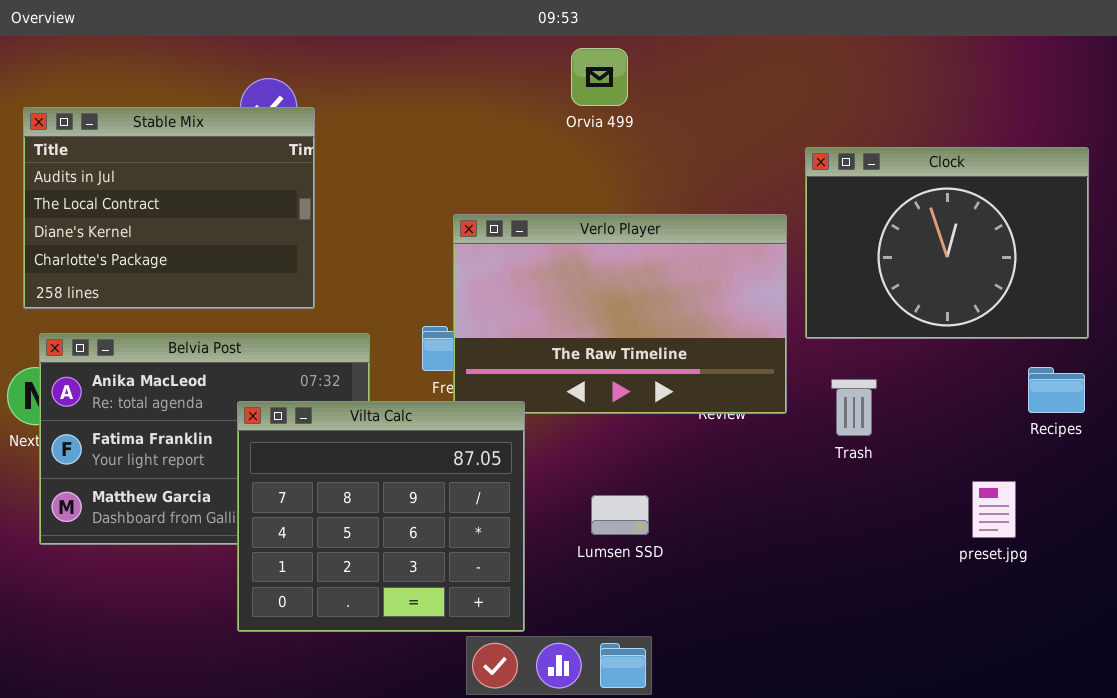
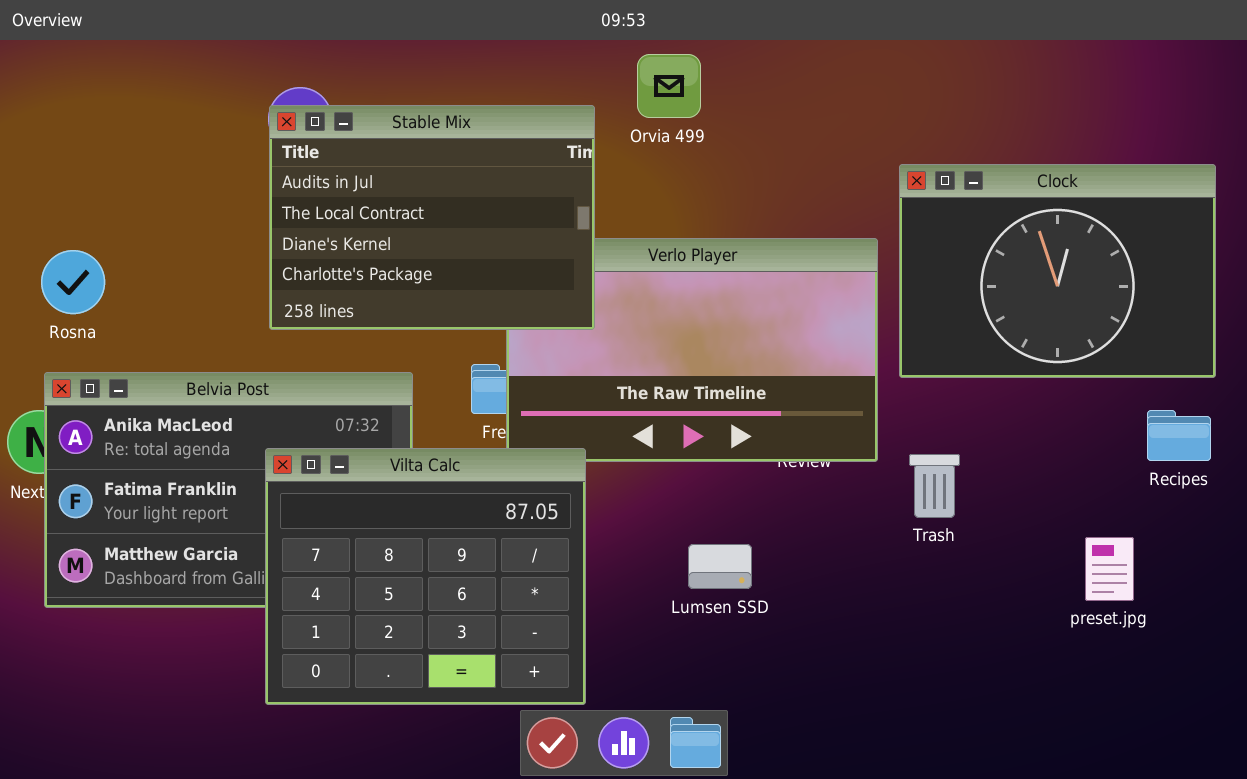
Stable Mix: [23,107,315,309] -> [269,105,595,330], moved
Trash: [831,379,877,436] -> [909,454,960,518], moved
Lumsen SSD: [591,495,649,535] -> [688,544,752,589], moved

